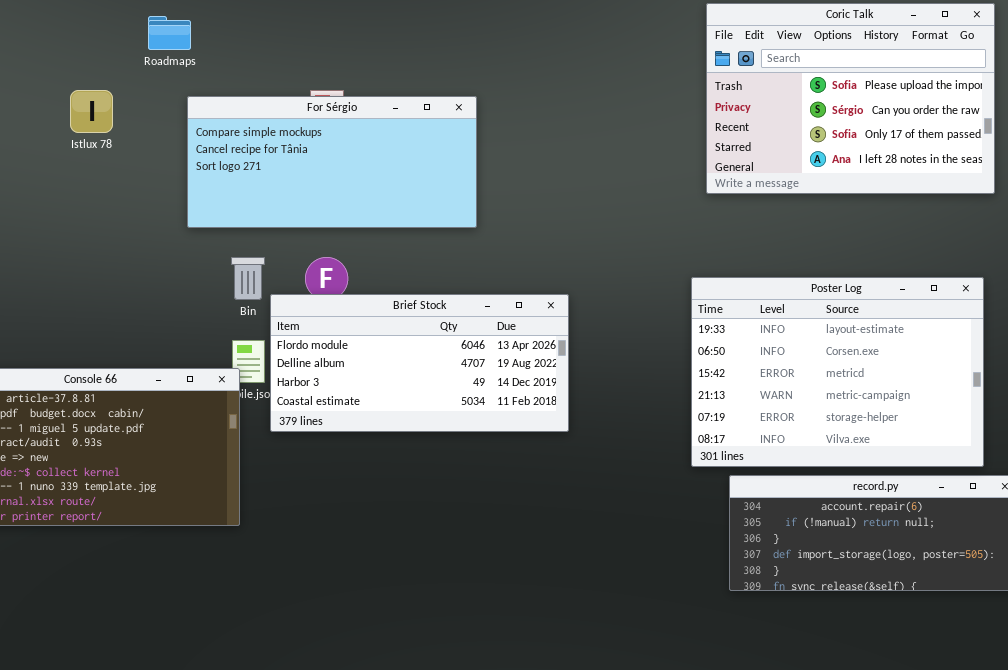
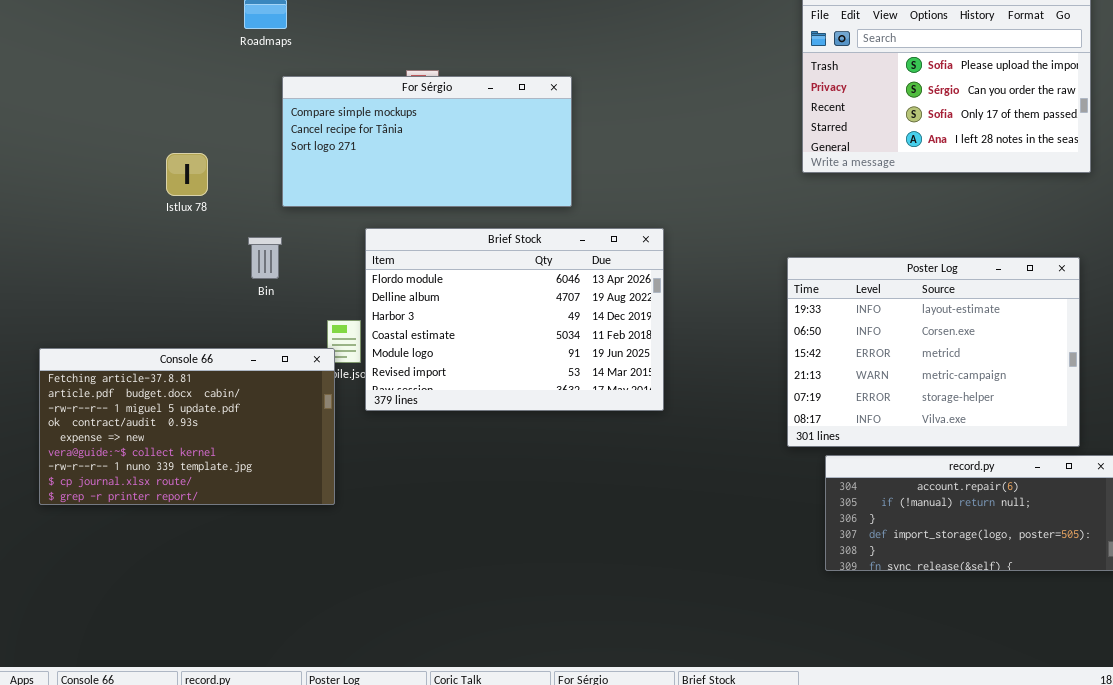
Istlux 78: [70,90,113,133] -> [166,153,208,196], moved
Bin: [231,257,265,300] -> [248,237,282,279], moved
Brief Stock: [270,294,569,432] -> [365,228,664,411], resized

